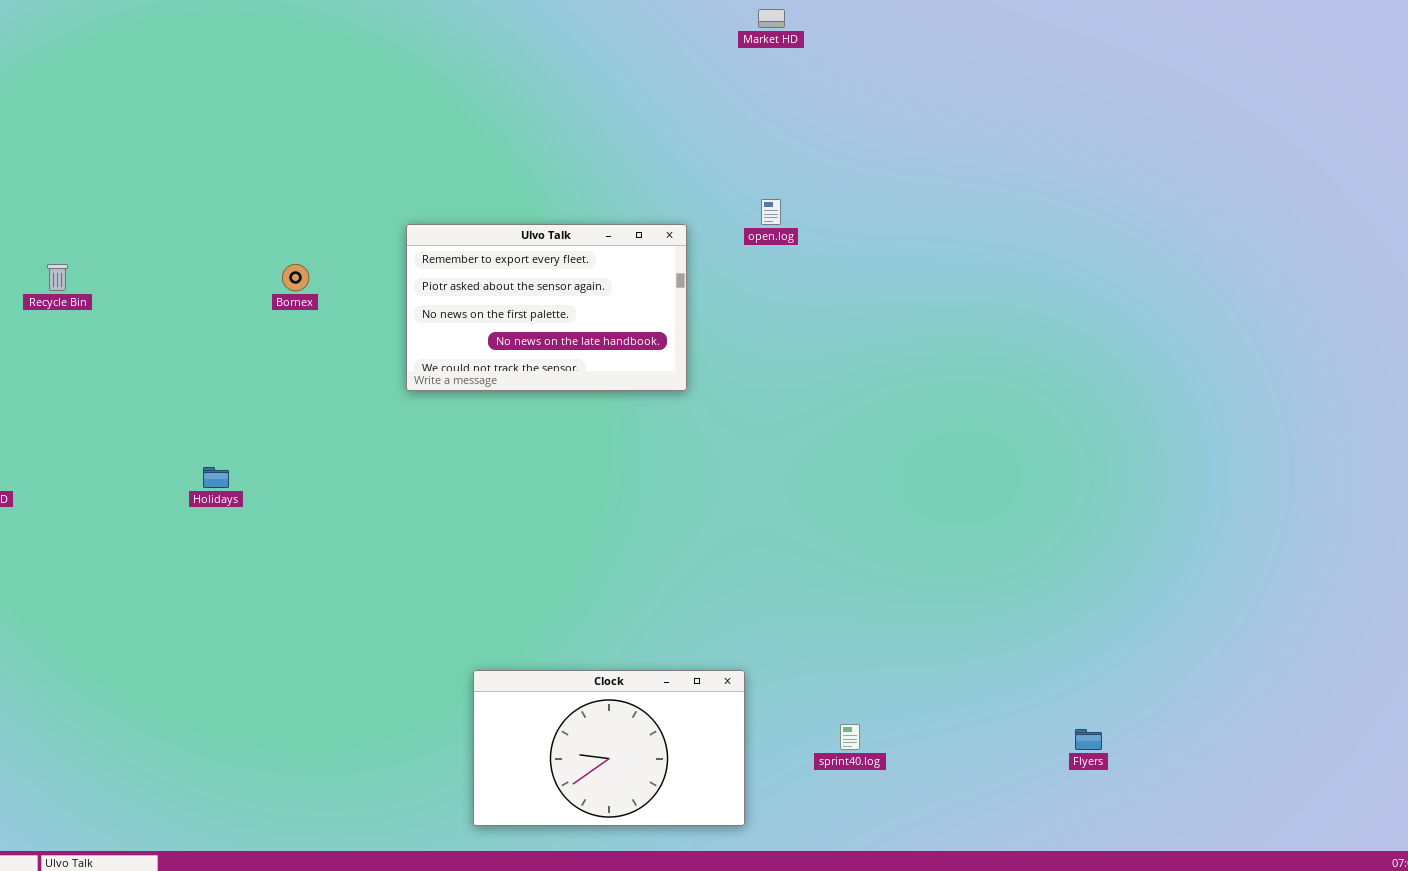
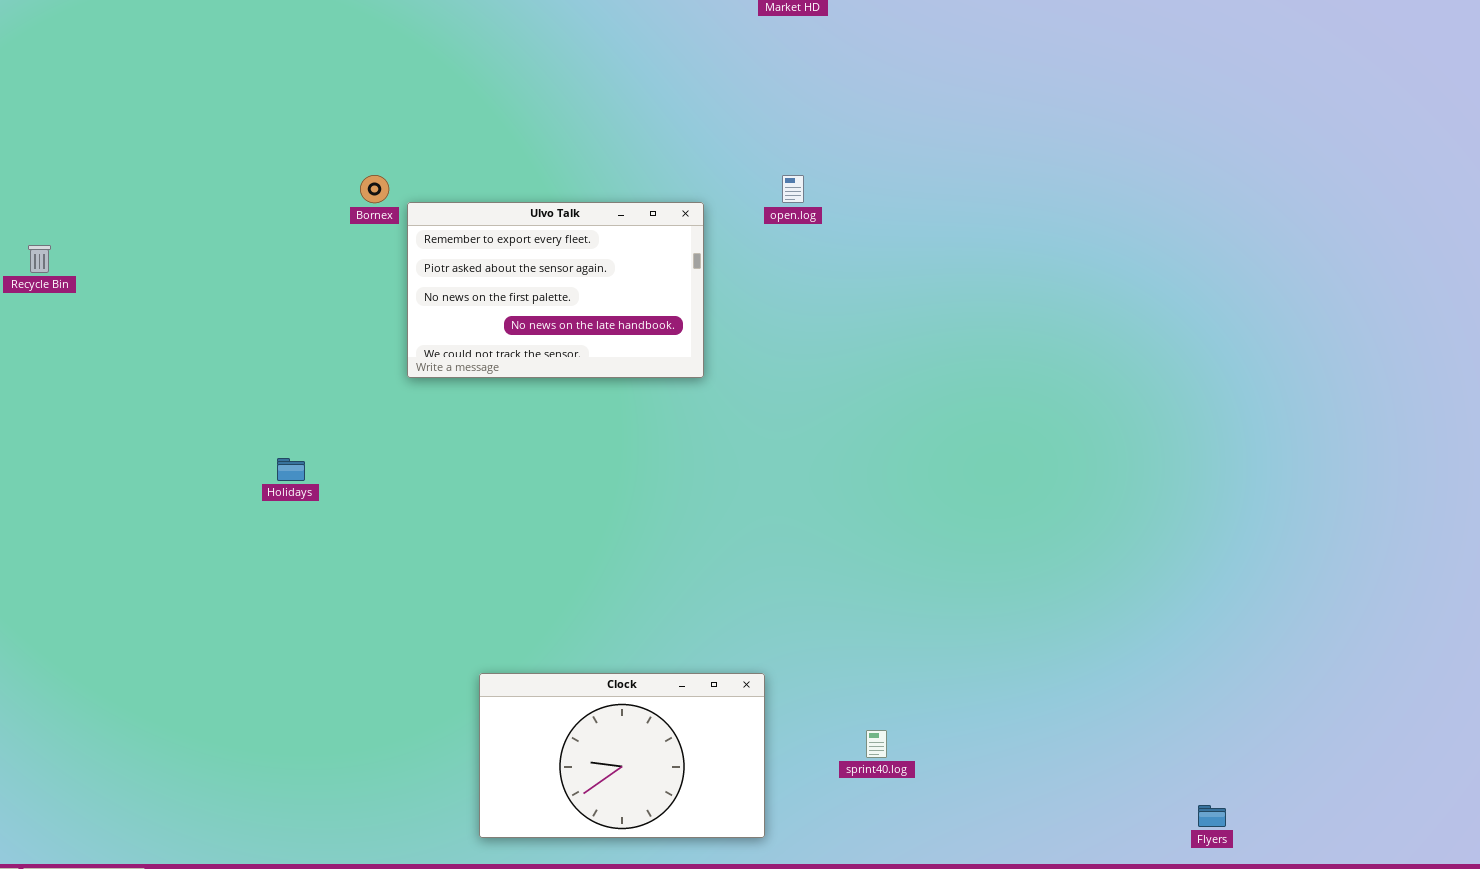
Bornex: [282,264,309,291] -> [360,175,389,203], moved
Holidays: [203,467,229,488] -> [277,458,305,481], moved
Flyers: [1075,729,1102,750] -> [1198,805,1226,827], moved

